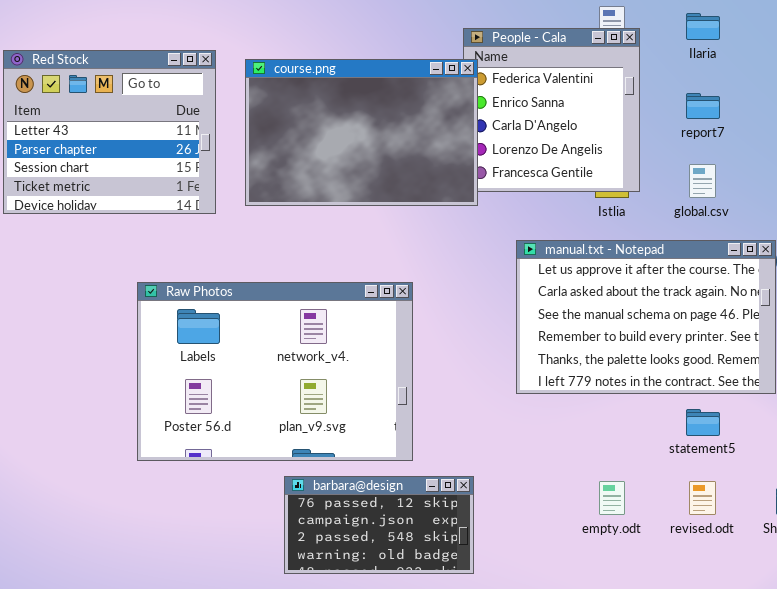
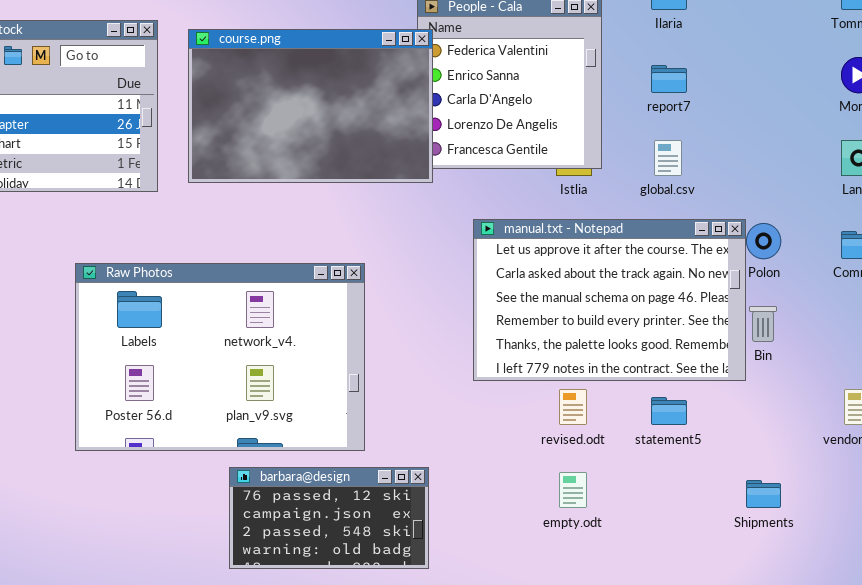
revised.odt: [689,481,716,515] -> [559,389,587,425], moved

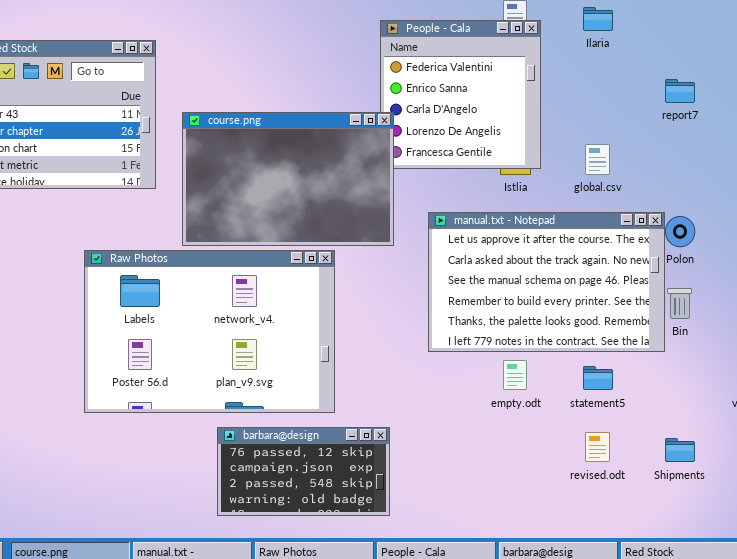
course.png: [188,29,433,183] -> [182,112,394,246], moved
report7: [651,65,687,93] -> [665,79,695,103], moved
revised.odt: [559,389,587,425] -> [585,432,610,462], moved
empty.odt: [559,472,587,508] -> [503,360,527,390], moved

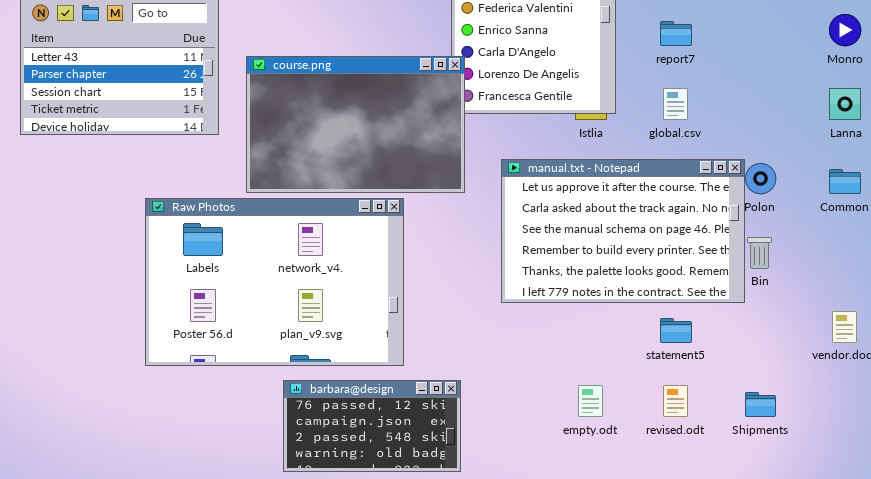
report7: [665,79,695,103] -> [660,21,692,46], moved
empty.odt: [503,360,527,390] -> [578,385,603,417], moved

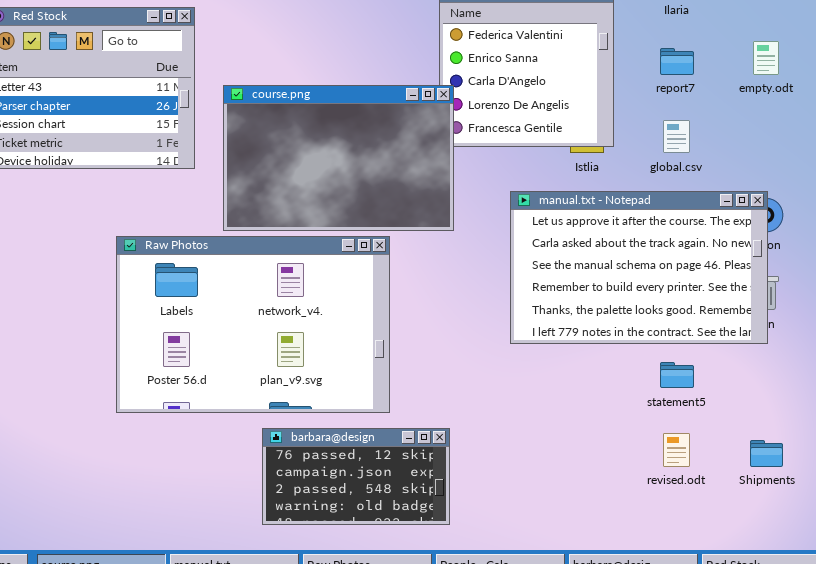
manual.txt - Notepad: [501,159,745,303] -> [510,191,768,344], moved
empty.odt: [578,385,603,417] -> [753,41,779,75], moved

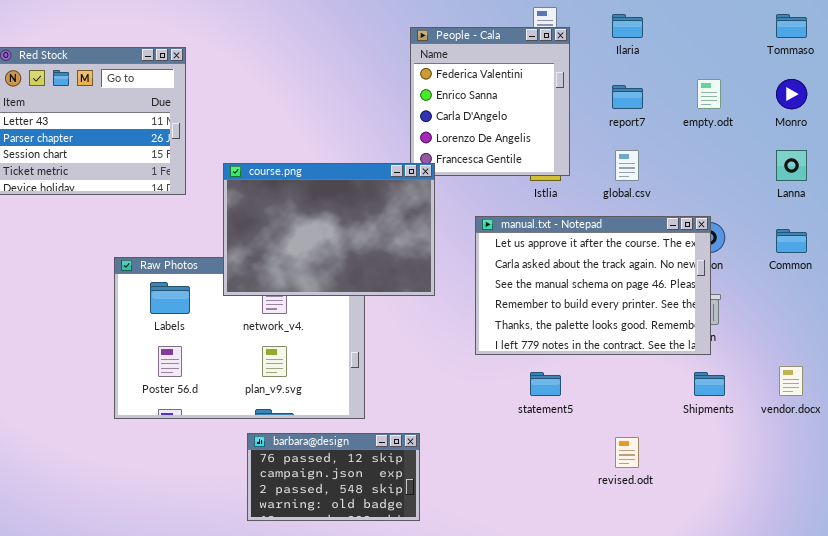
course.png: [223,85,454,231] -> [223,163,435,296], moved
statement5: [660,362,694,388] -> [530,372,561,396], moved
Shipments: [750,440,783,467] -> [694,372,725,396], moved

